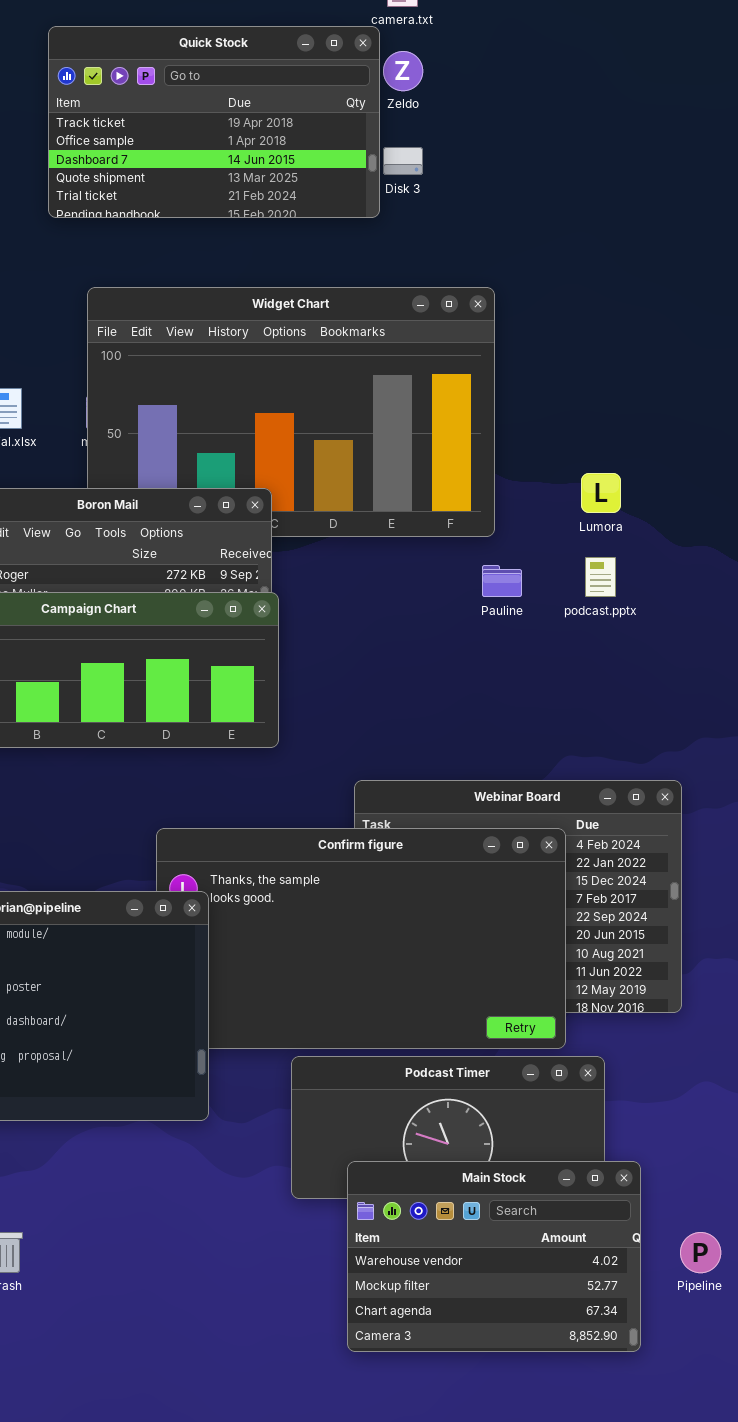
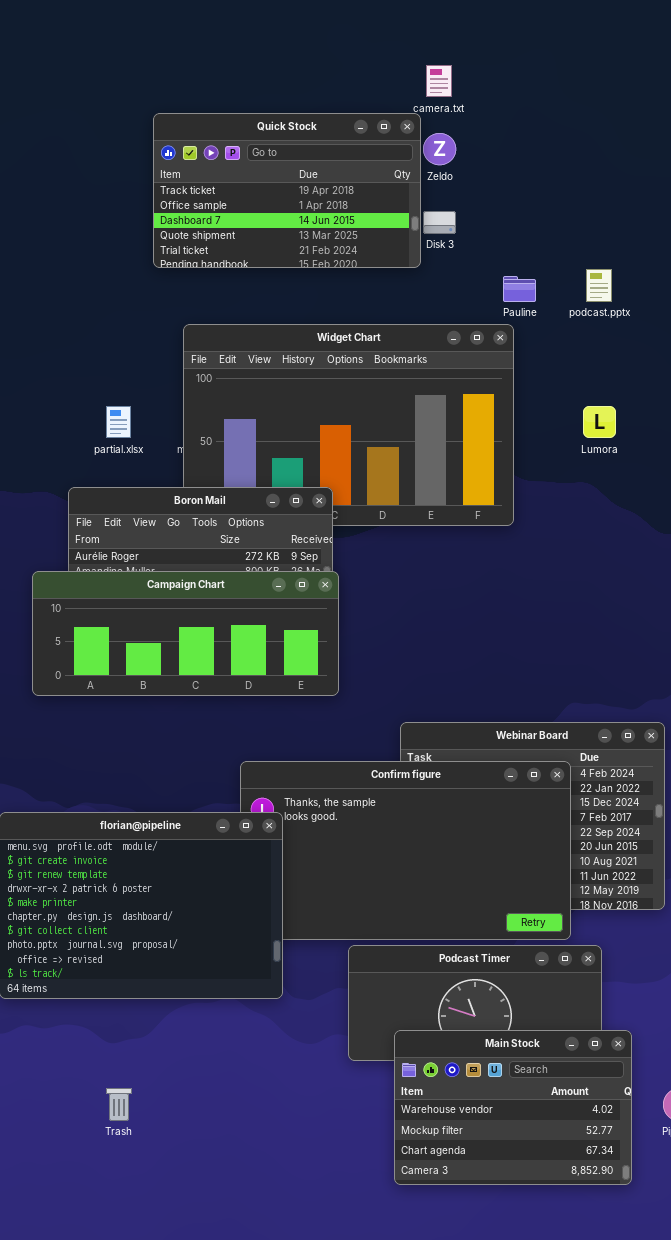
Lumora: [581,473,621,513] -> [583,406,616,438], moved
podcast.pptx: [585,557,616,597] -> [586,269,612,302], moved
Pauline: [482,565,522,597] -> [503,276,536,302], moved

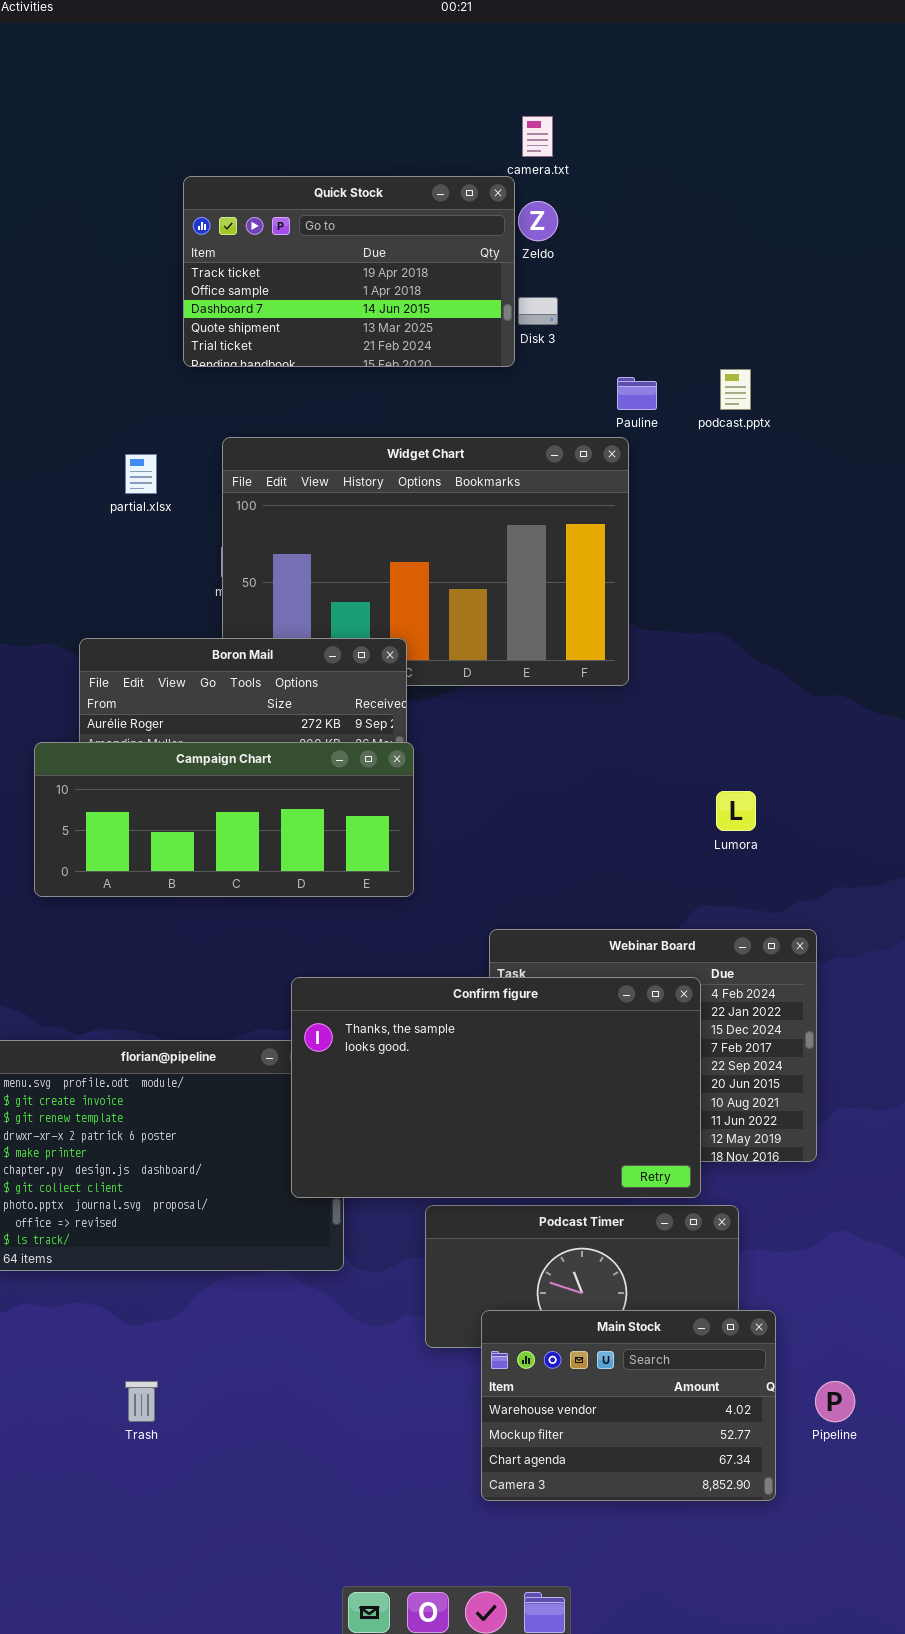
partial.xlsx: [106,406,131,438] -> [125,454,157,494], moved
Lumora: [583,406,616,438] -> [716,791,756,831], moved
Confirm figure: [240,761,571,940] -> [291,977,701,1198], raised

